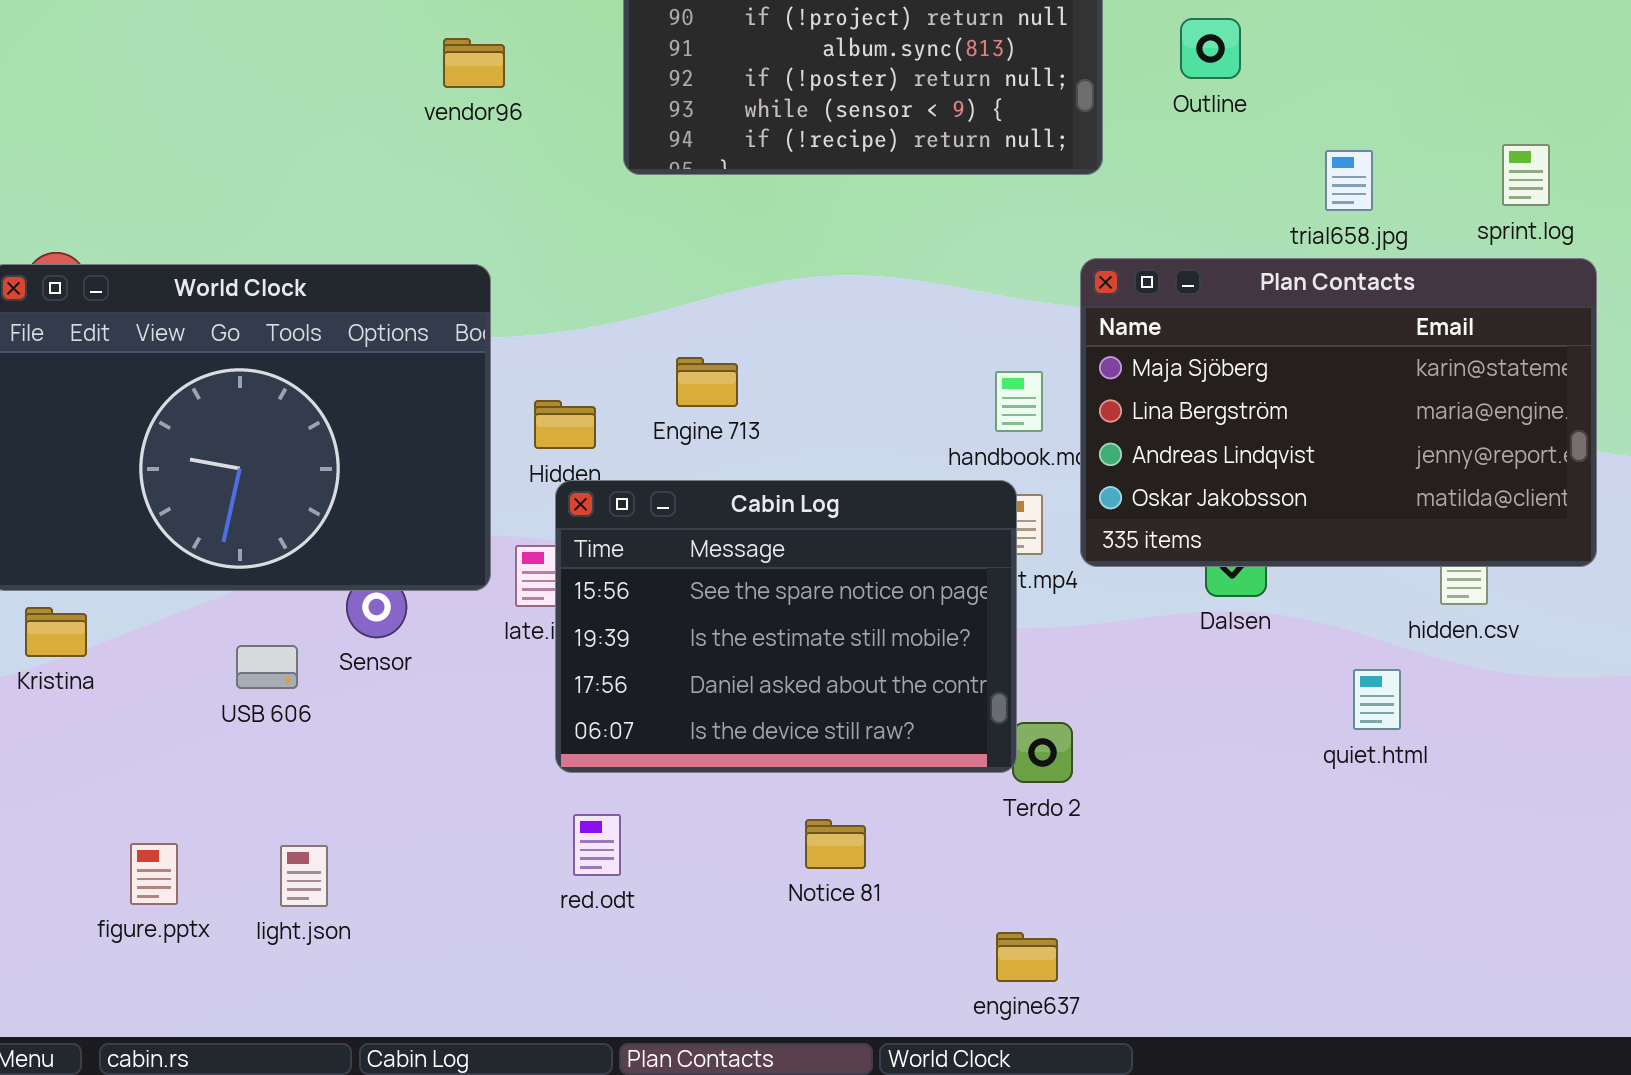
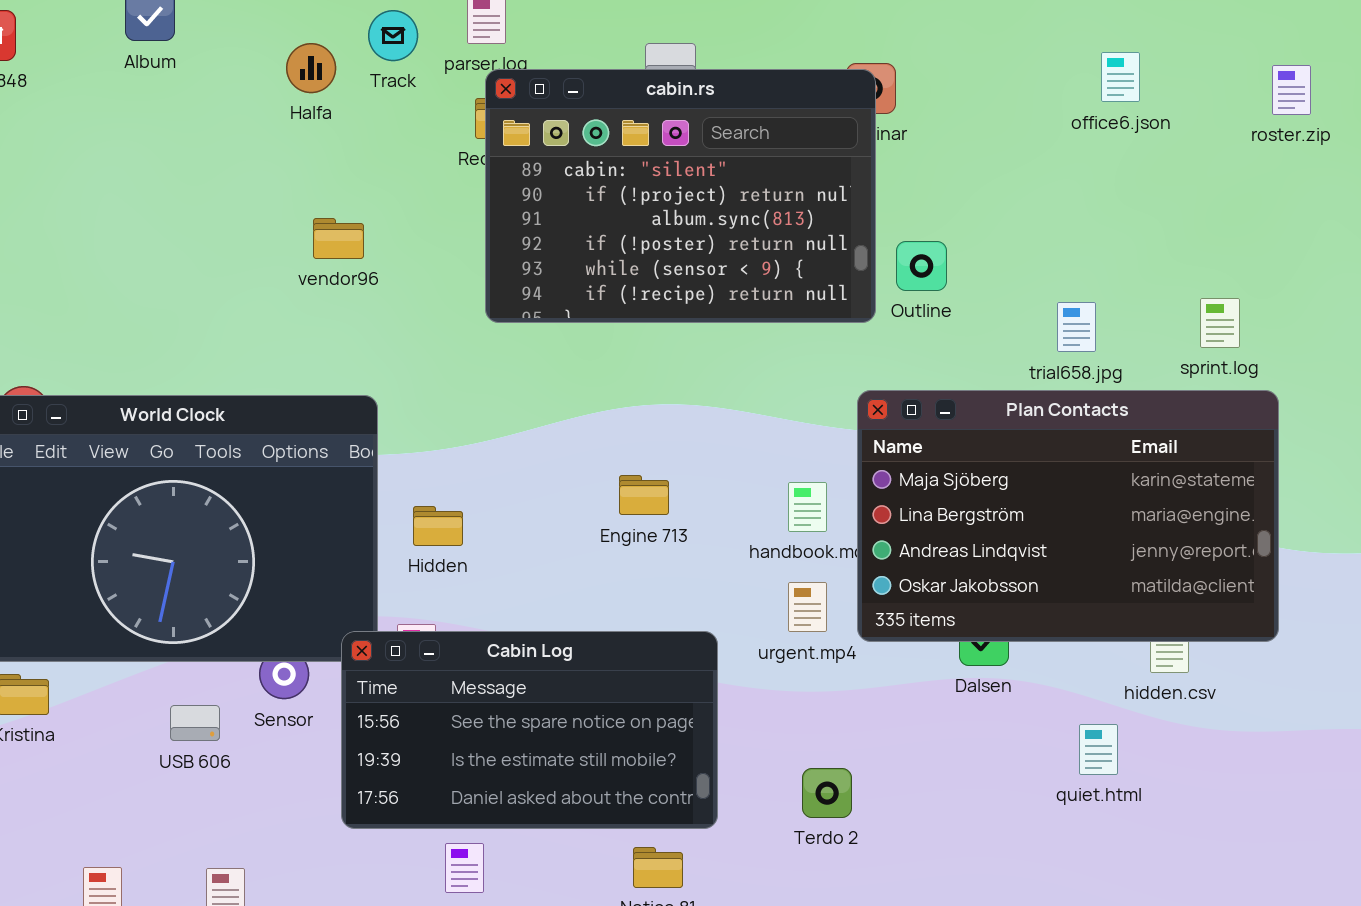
Outline: [1180,18,1241,79] -> [896,241,947,291], moved
vendor96: [443,38,505,88] -> [313,218,364,259], moved
Engine 713: [676,357,738,407] -> [619,475,669,515], moved
Cabin Log: [555,480,1017,773] -> [341,631,718,829], moved, resized

